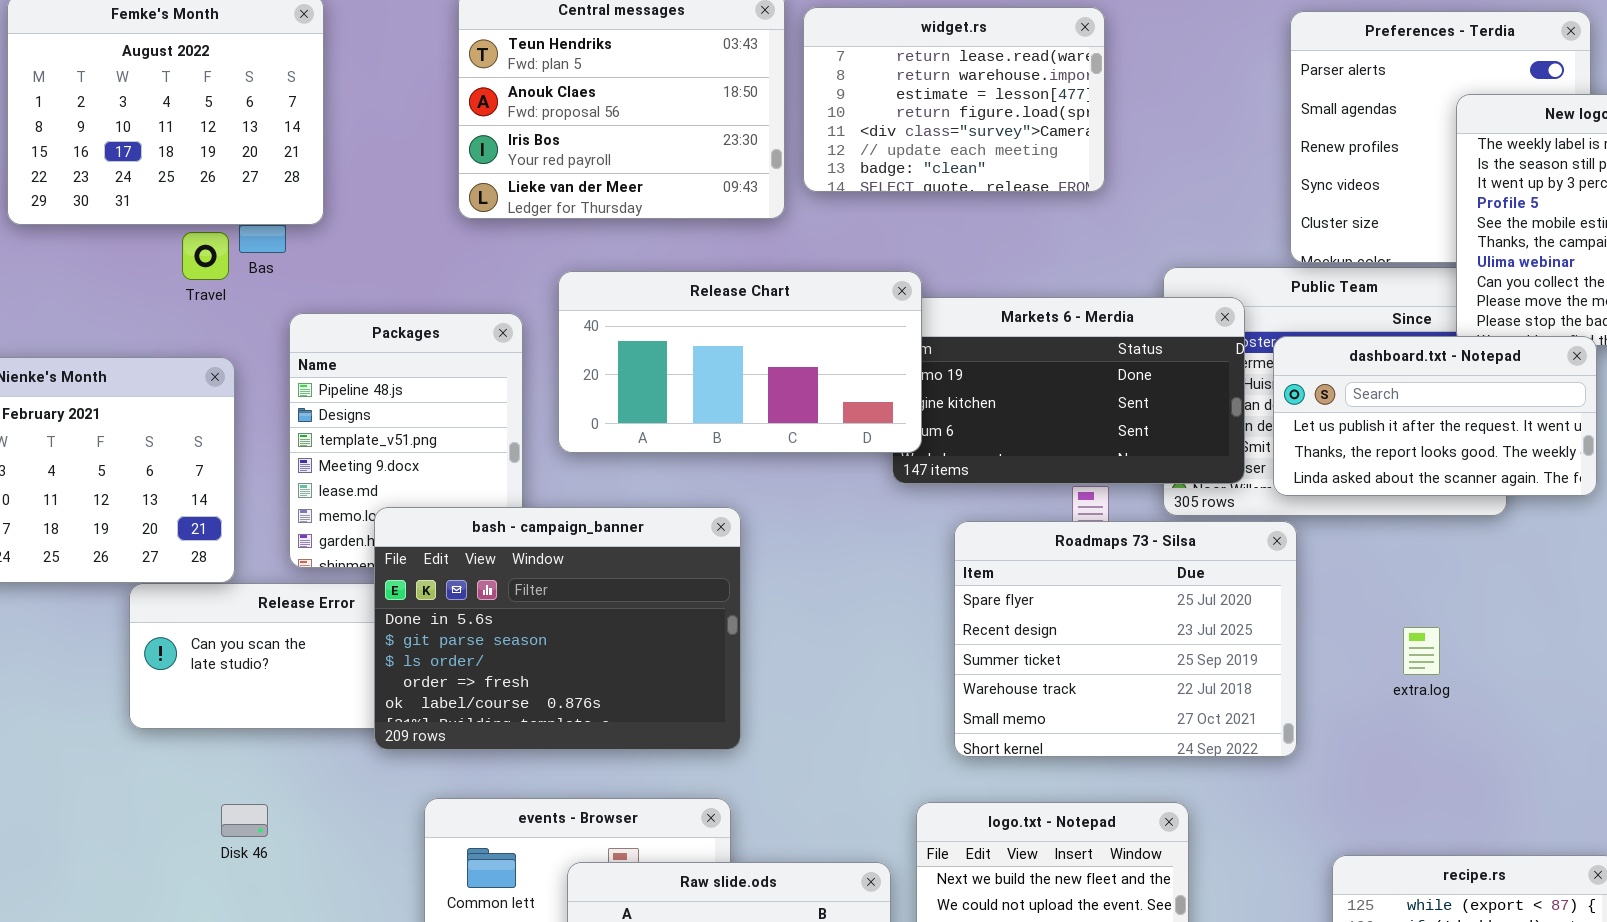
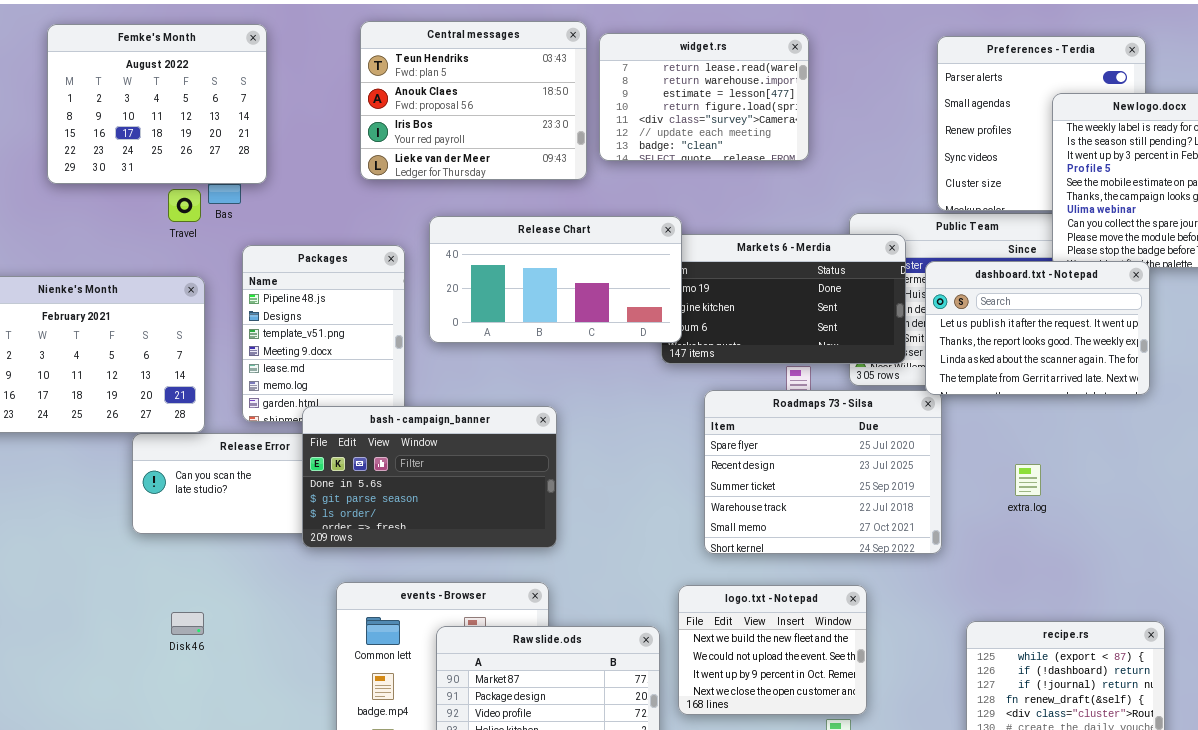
dashboard.txt - Notepad: [1273,336,1597,496] -> [925,261,1150,395], resized
bash - campaign_banner: [374,507,741,750] -> [302,406,557,548], resized
Disk 46: [221,804,268,837] -> [171,612,204,635], moved

